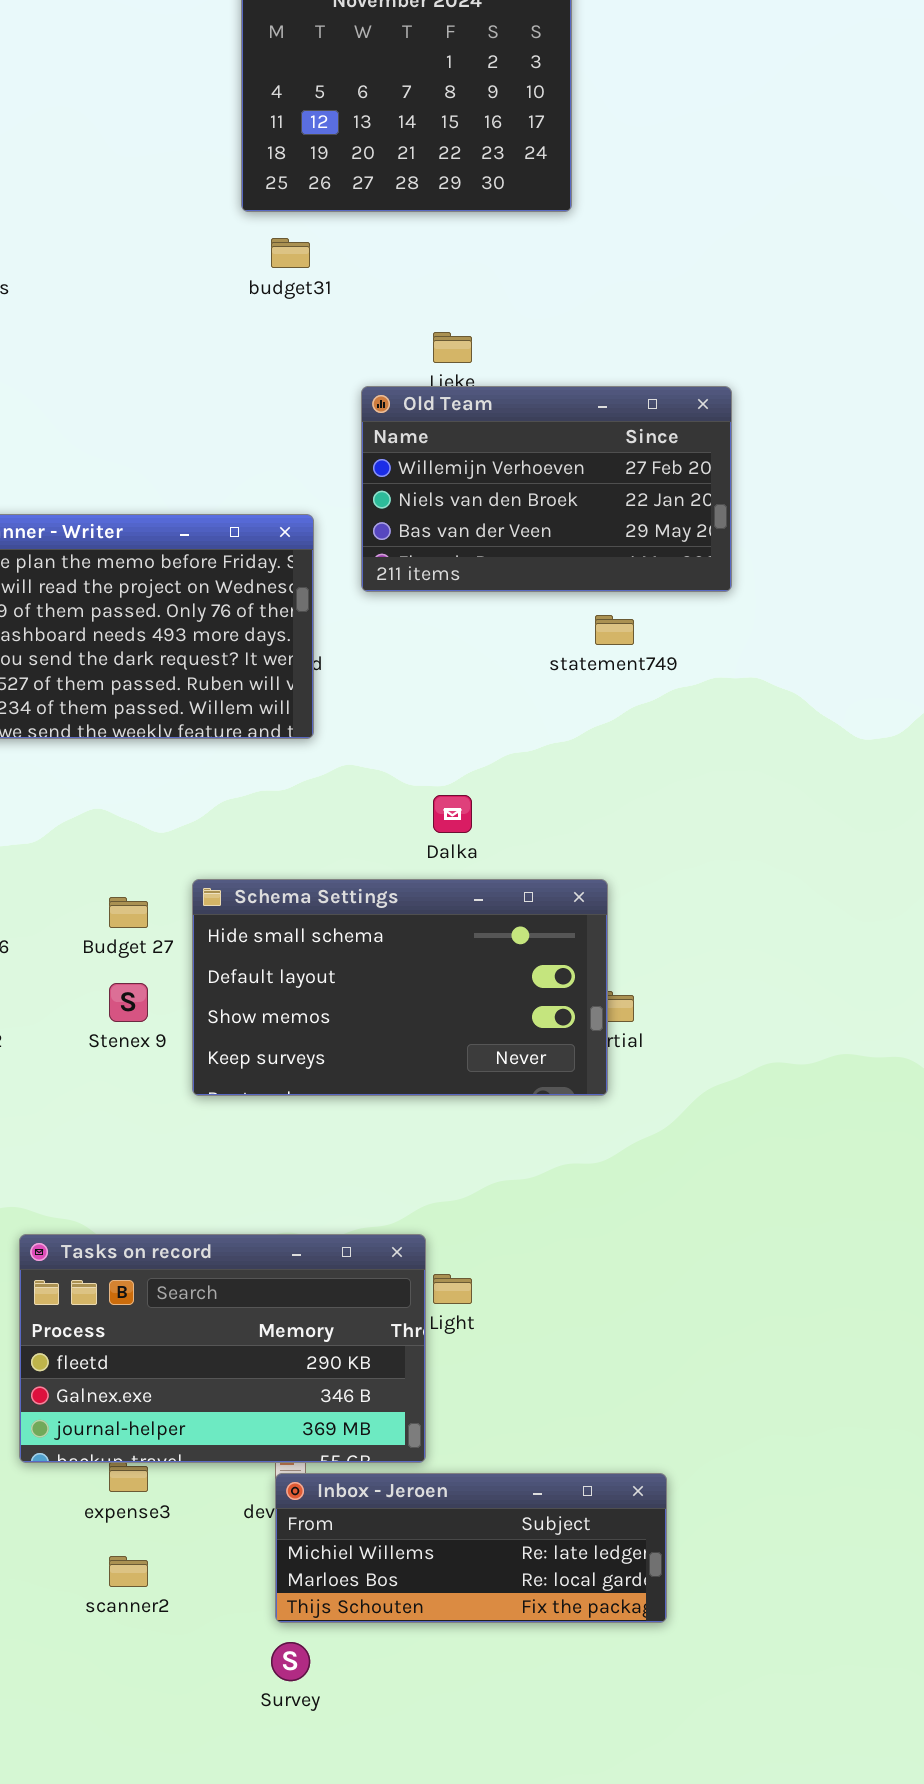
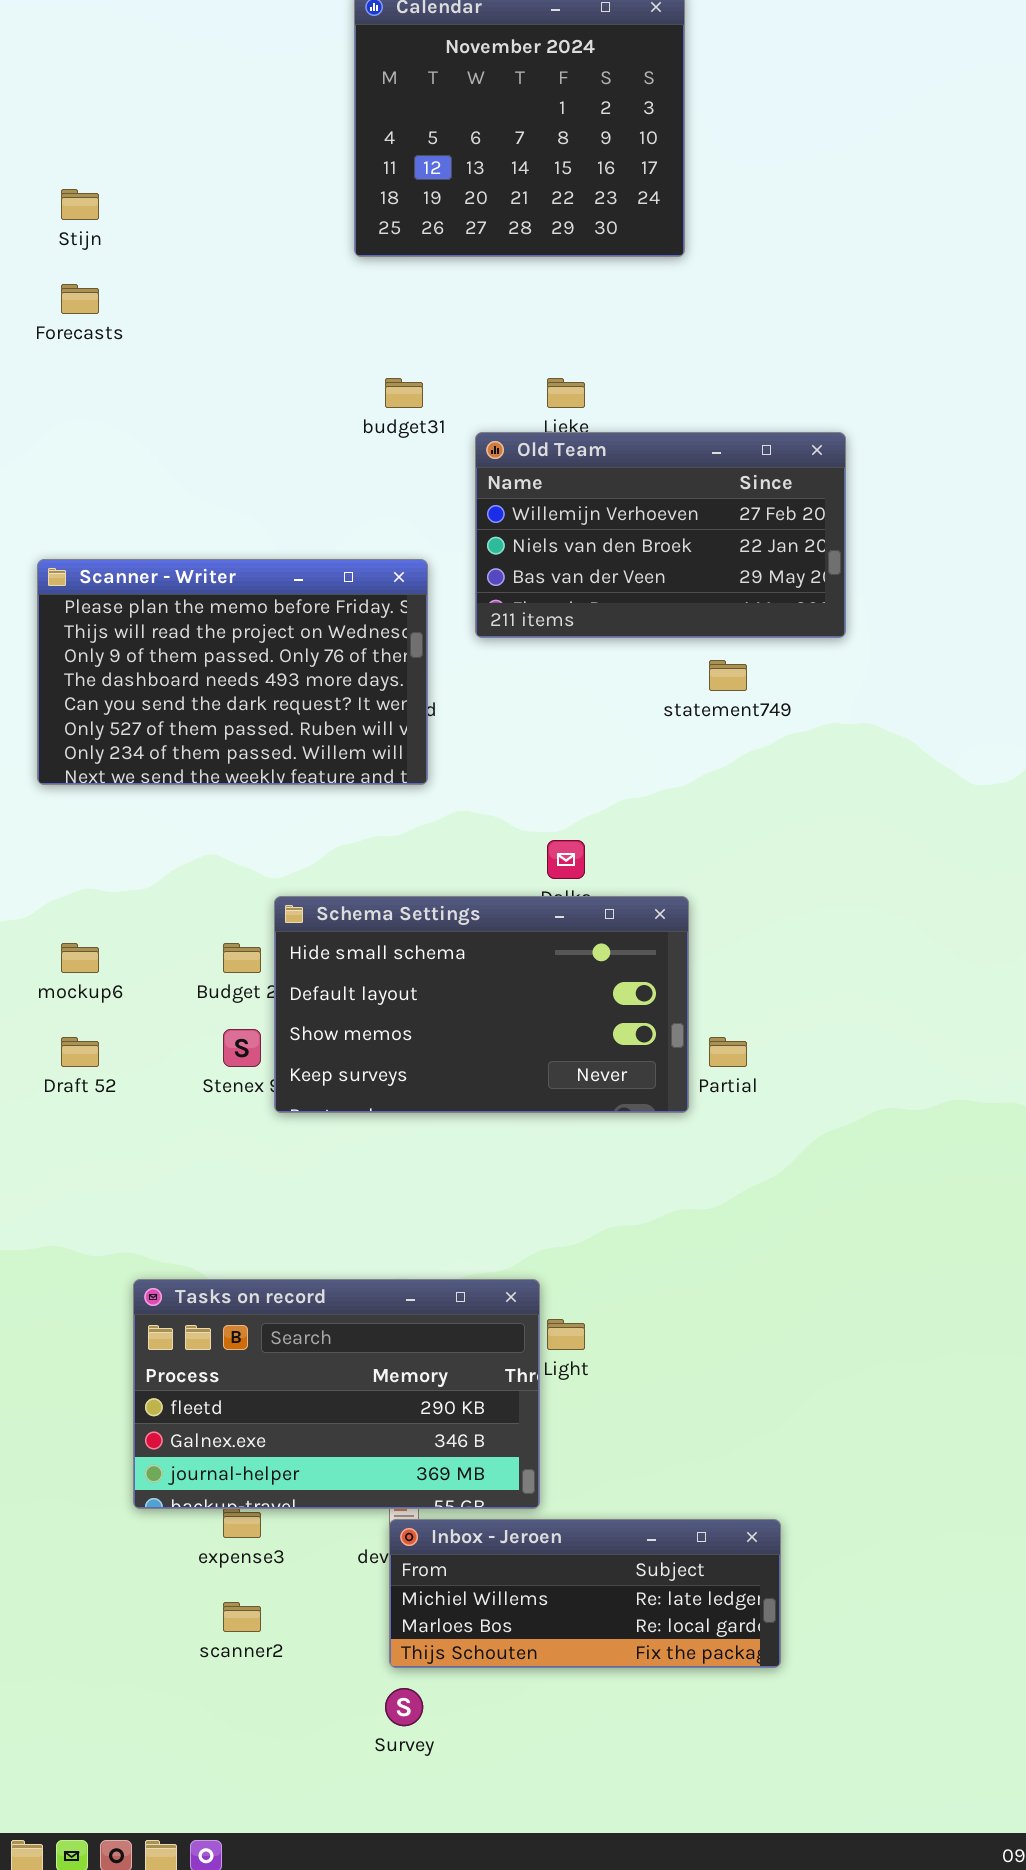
budget31: [271,238,310,268] -> [385,378,423,408], moved
Schema Settings: [192,879,608,1096] -> [274,896,689,1113], moved

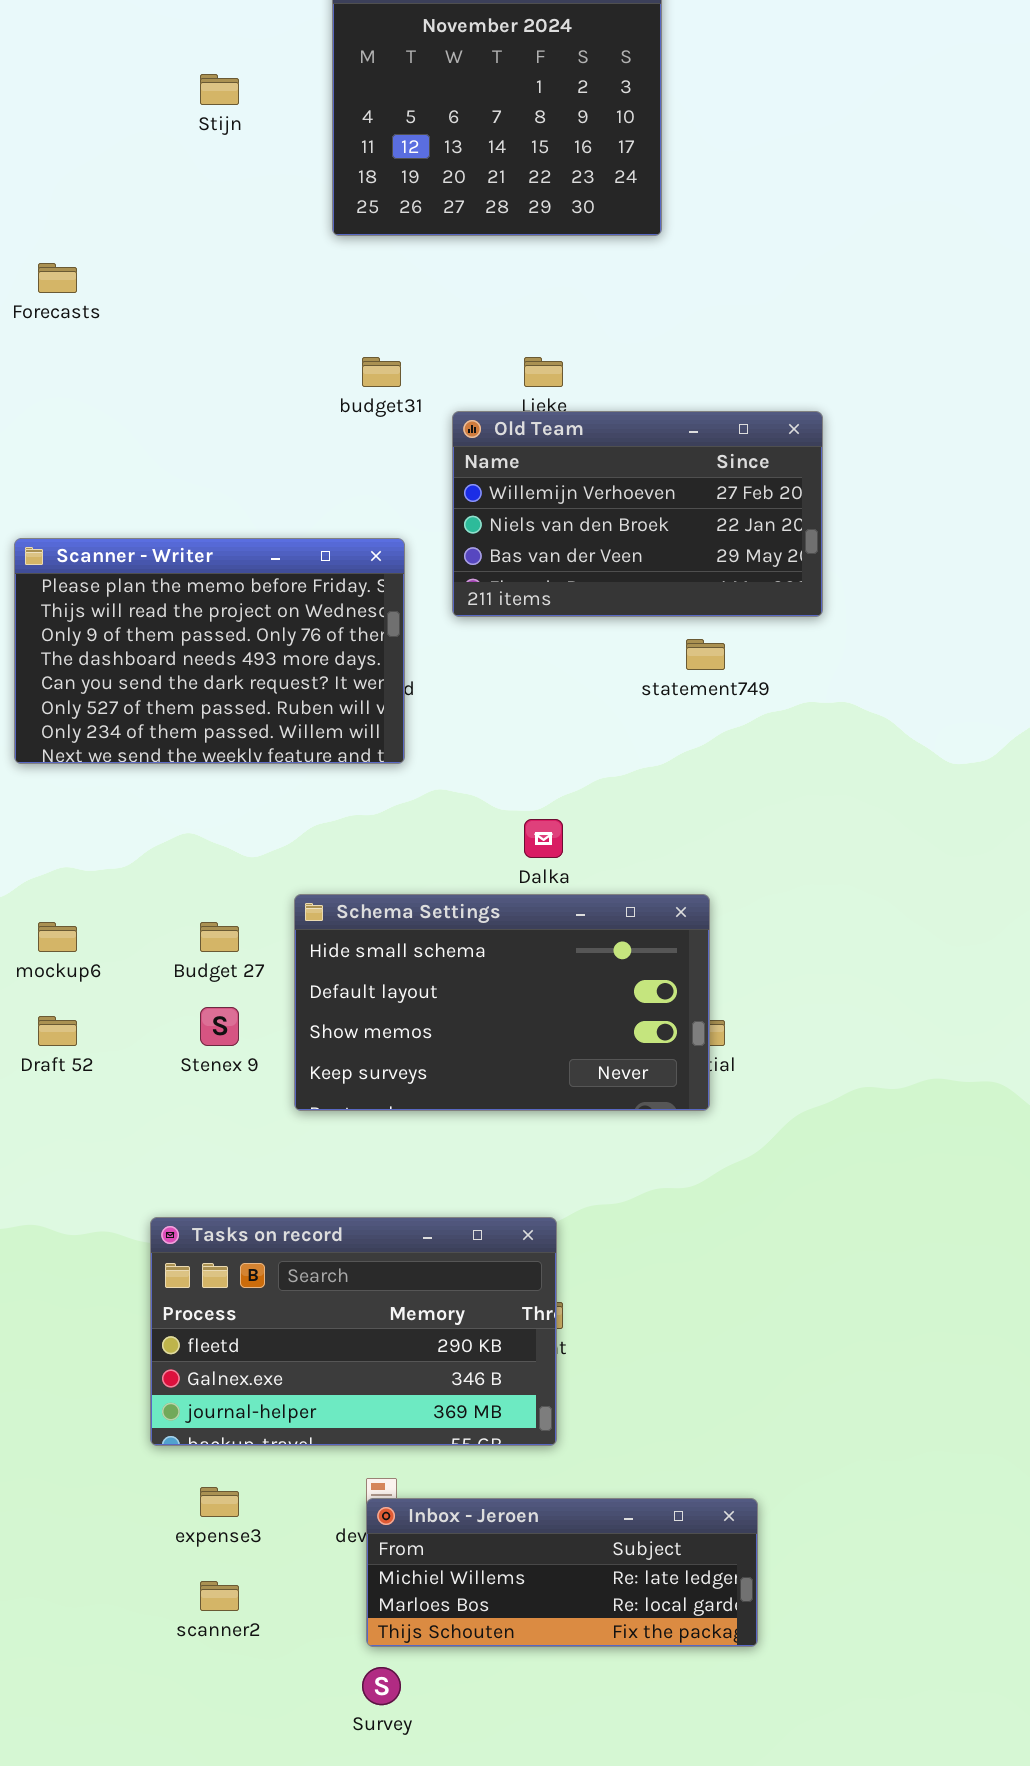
Stijn: [61,189,99,220] -> [200,74,239,105], moved
Schema Settings: [274,896,689,1113] -> [294,894,710,1111], moved
Tasks on record: [133,1279,540,1509] -> [150,1217,557,1446], moved

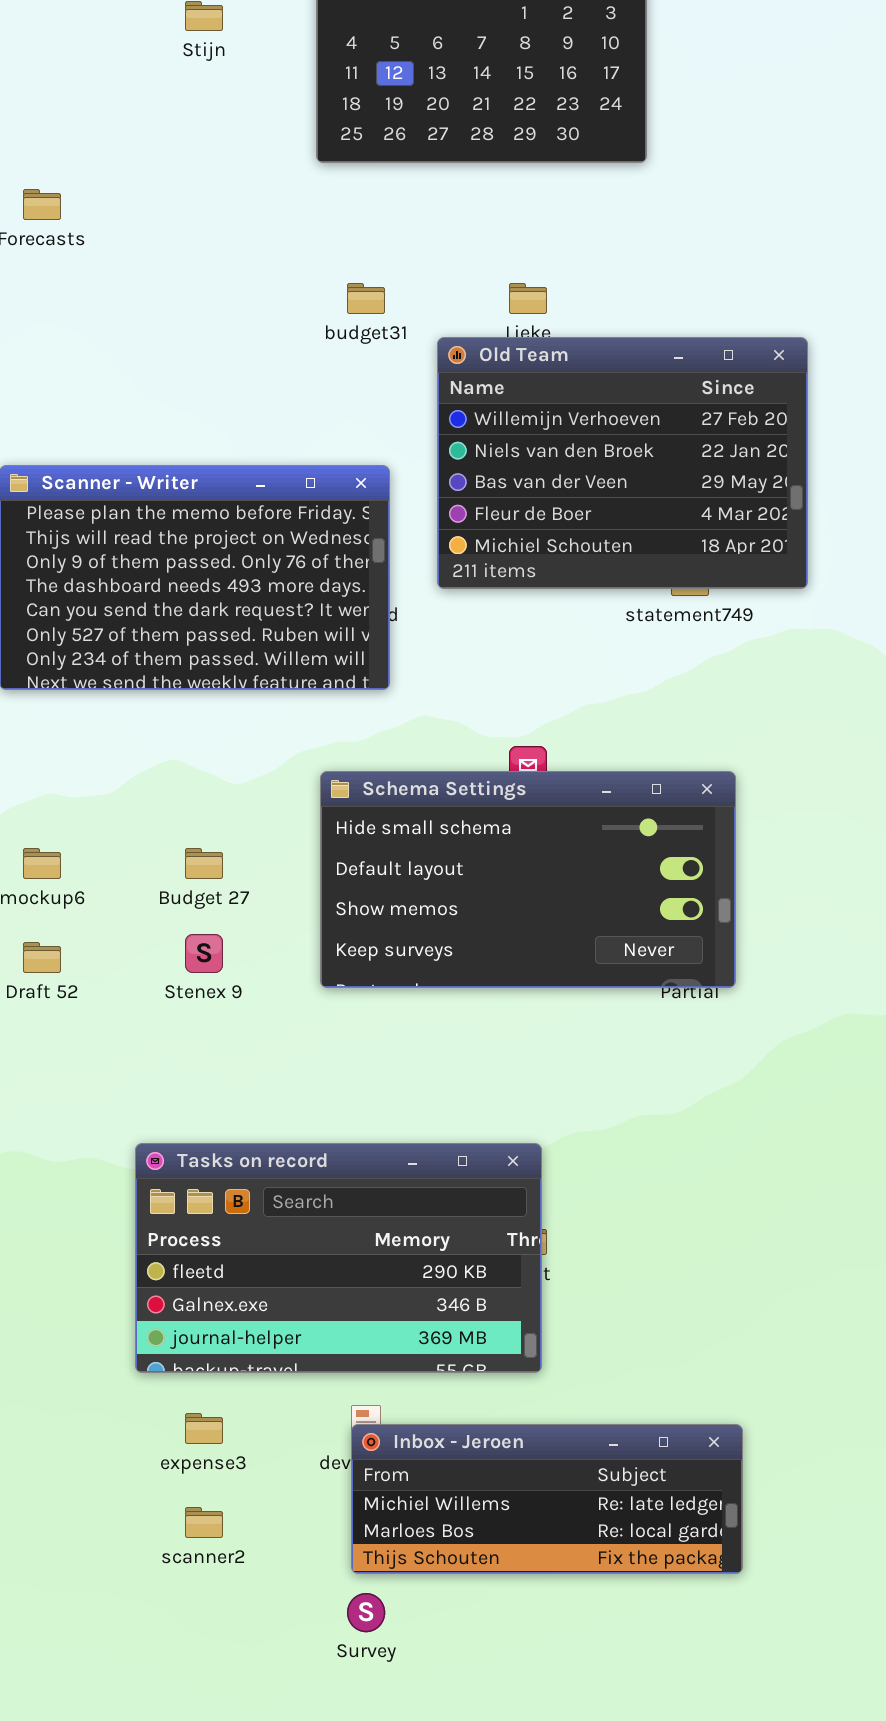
Old Team: [452,411,823,617] -> [437,337,808,589], resized
Schema Settings: [294,894,710,1111] -> [320,771,736,988], moved

